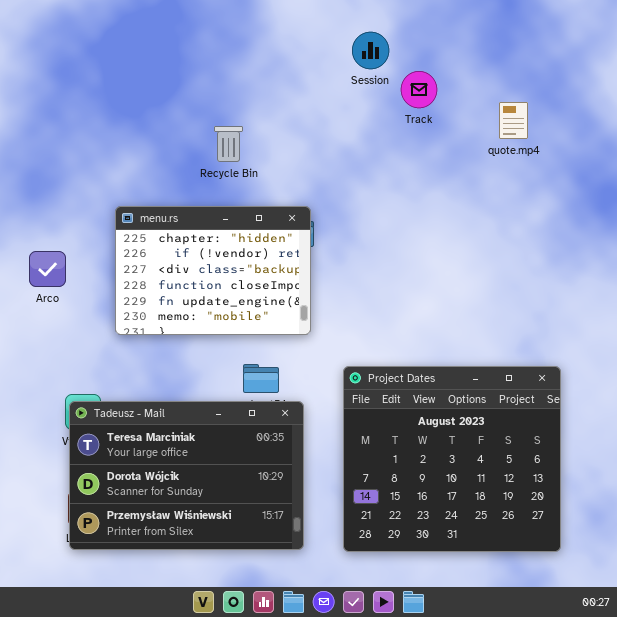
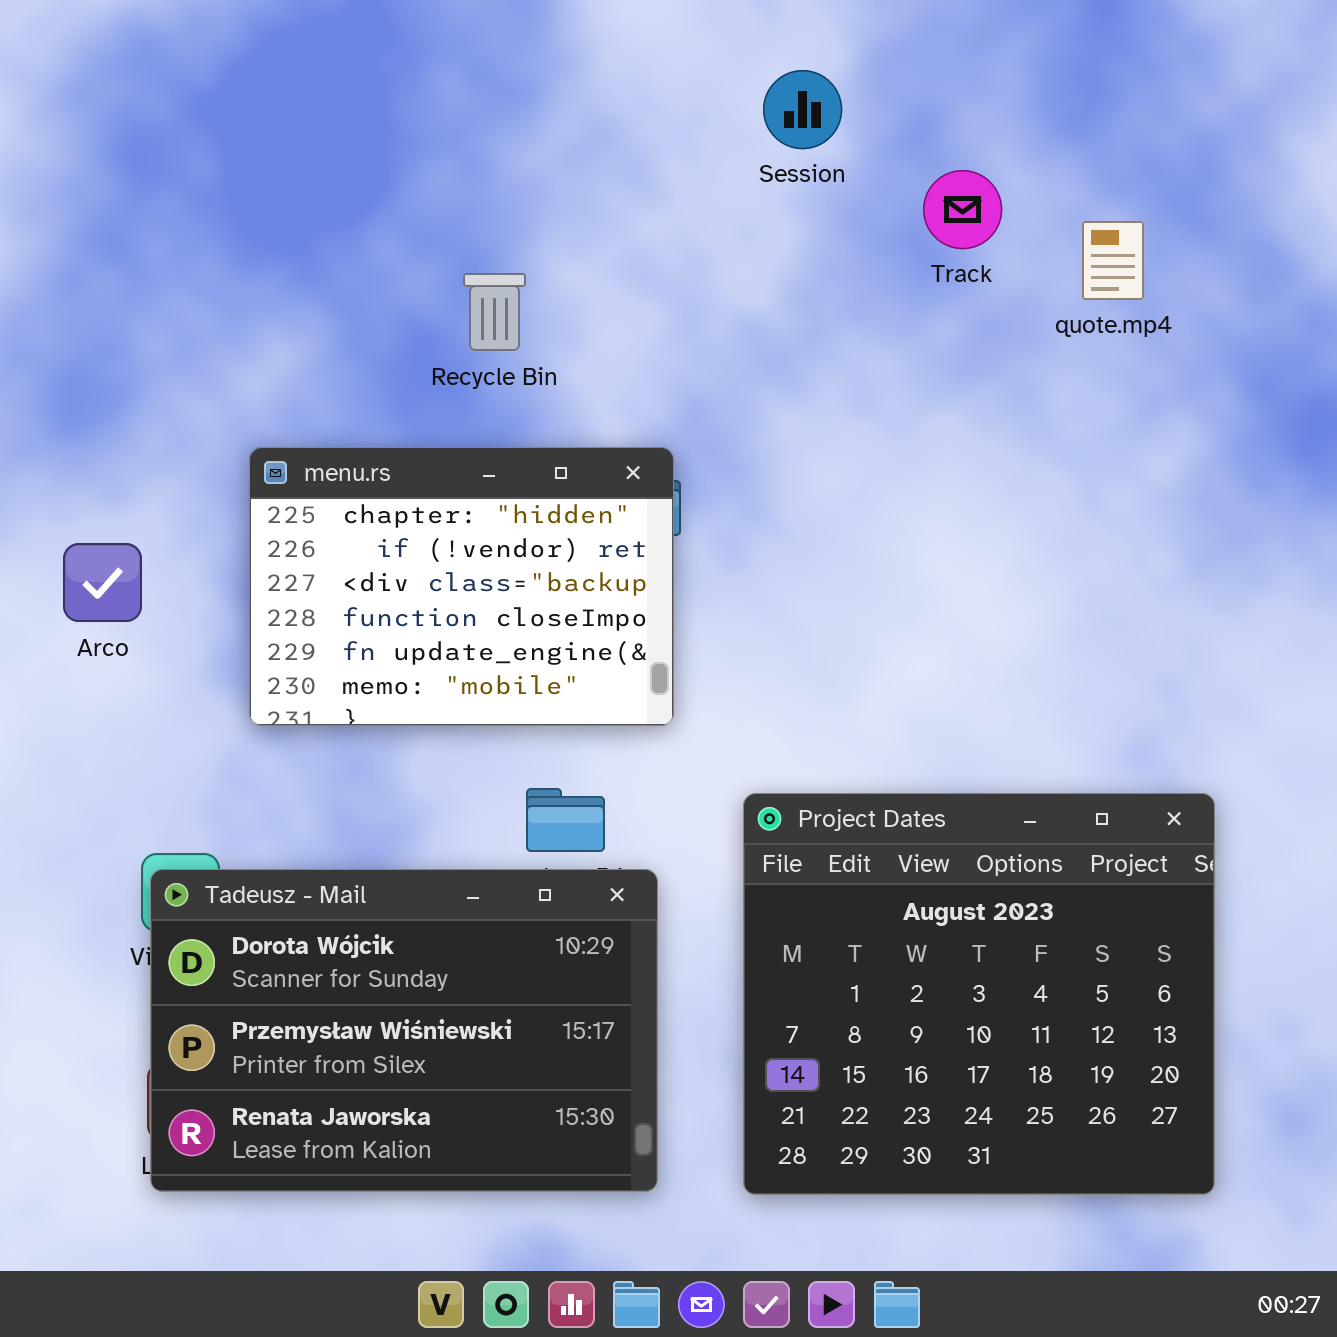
Track: [401,71,437,108] -> [923,170,1002,249], moved
Tadeusz - Mail: [69,401,304,550] -> [150,869,658,1192], scrolled down 1 row

